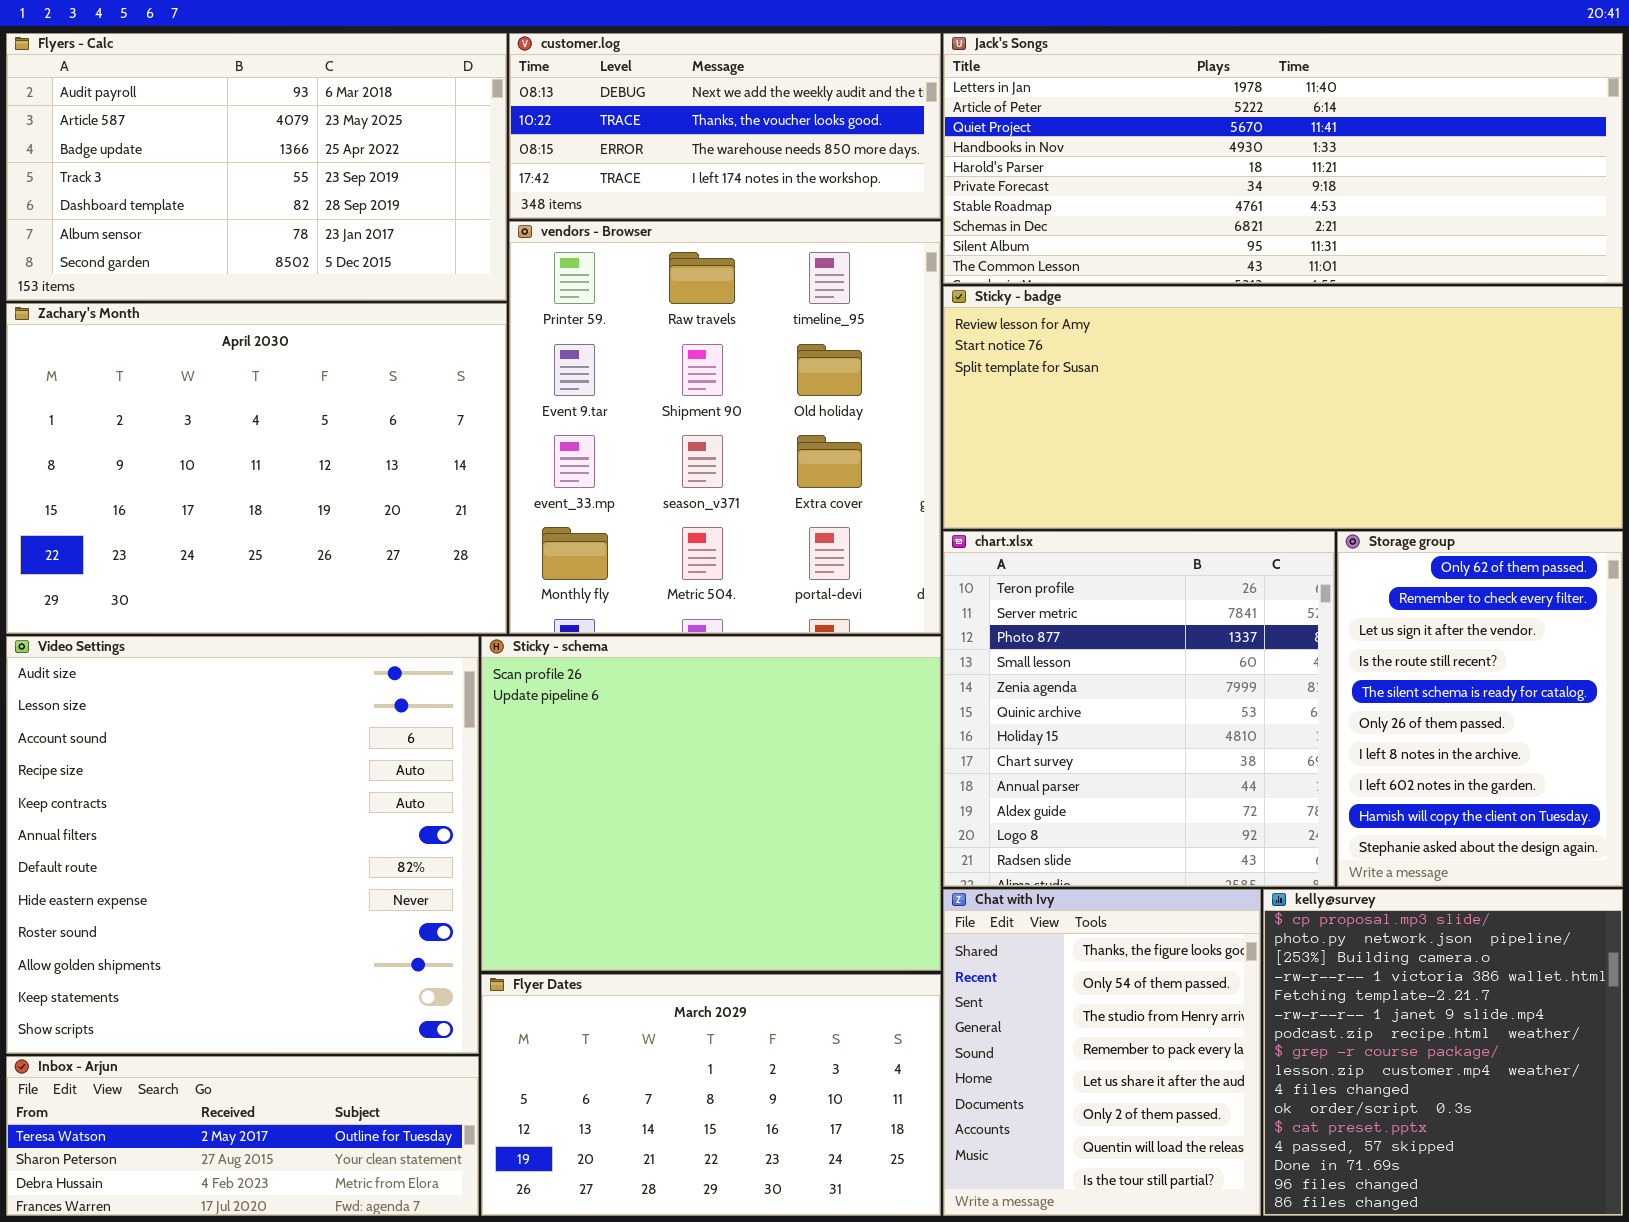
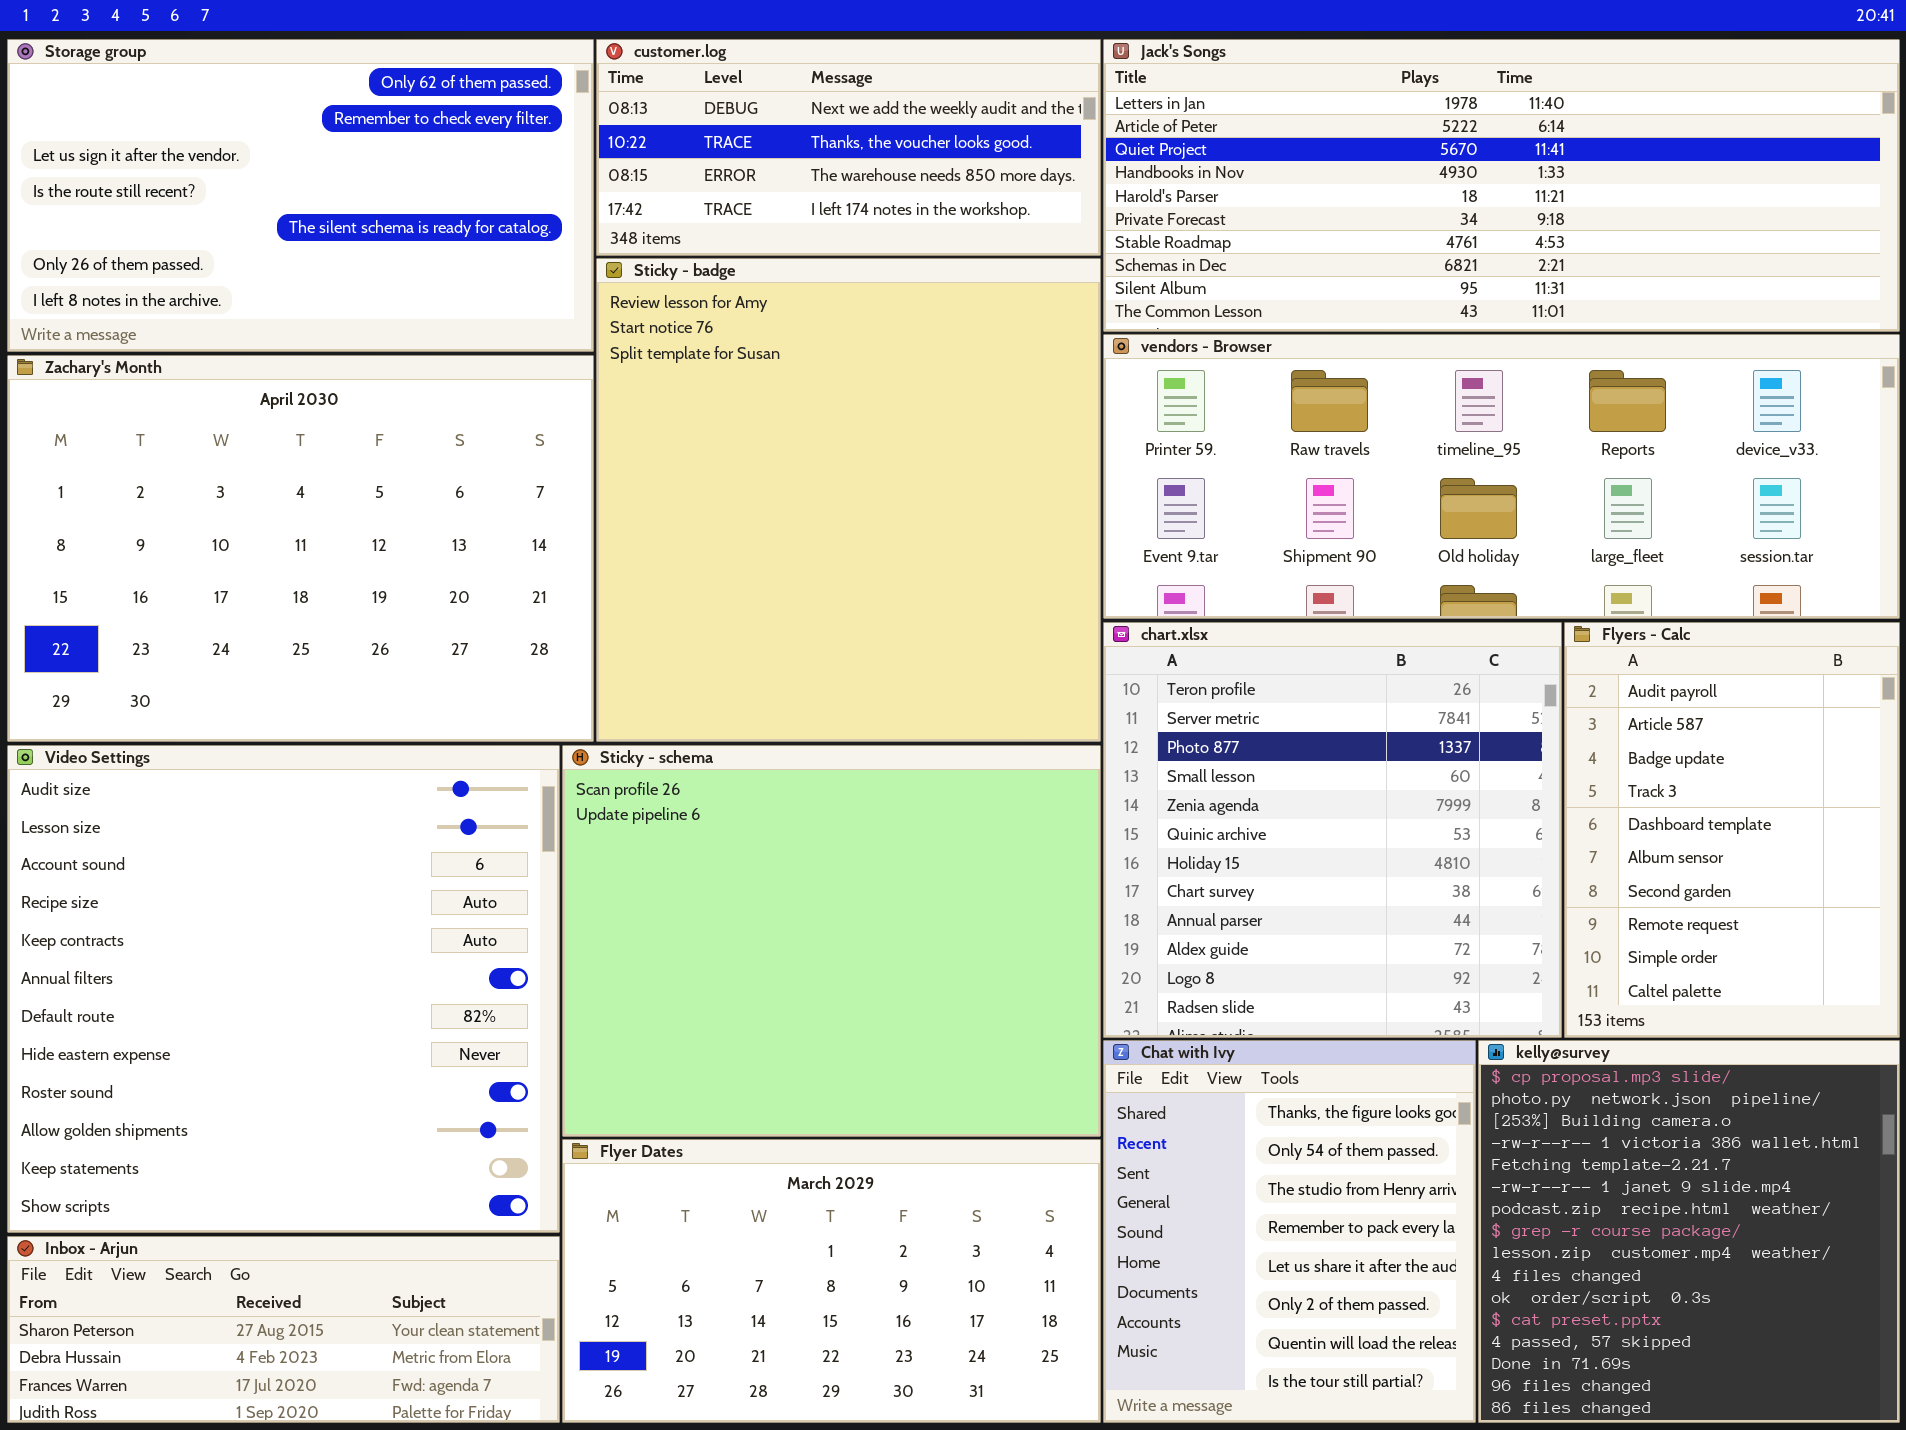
Flyers - Calc: [6,33,507,301] -> [1564,622,1900,1038], moved, resized
vendors - Browser: [509,221,941,634] -> [1103,334,1900,619], moved, resized
Sticky - badge: [943,286,1623,529] -> [596,258,1101,742], moved, resized
Storage group: [1337,531,1623,887] -> [7,39,594,352], moved, resized
Inbox - Arjun: [6,1056,479,1216] -> [7,1236,560,1423], scrolled down 1 row

